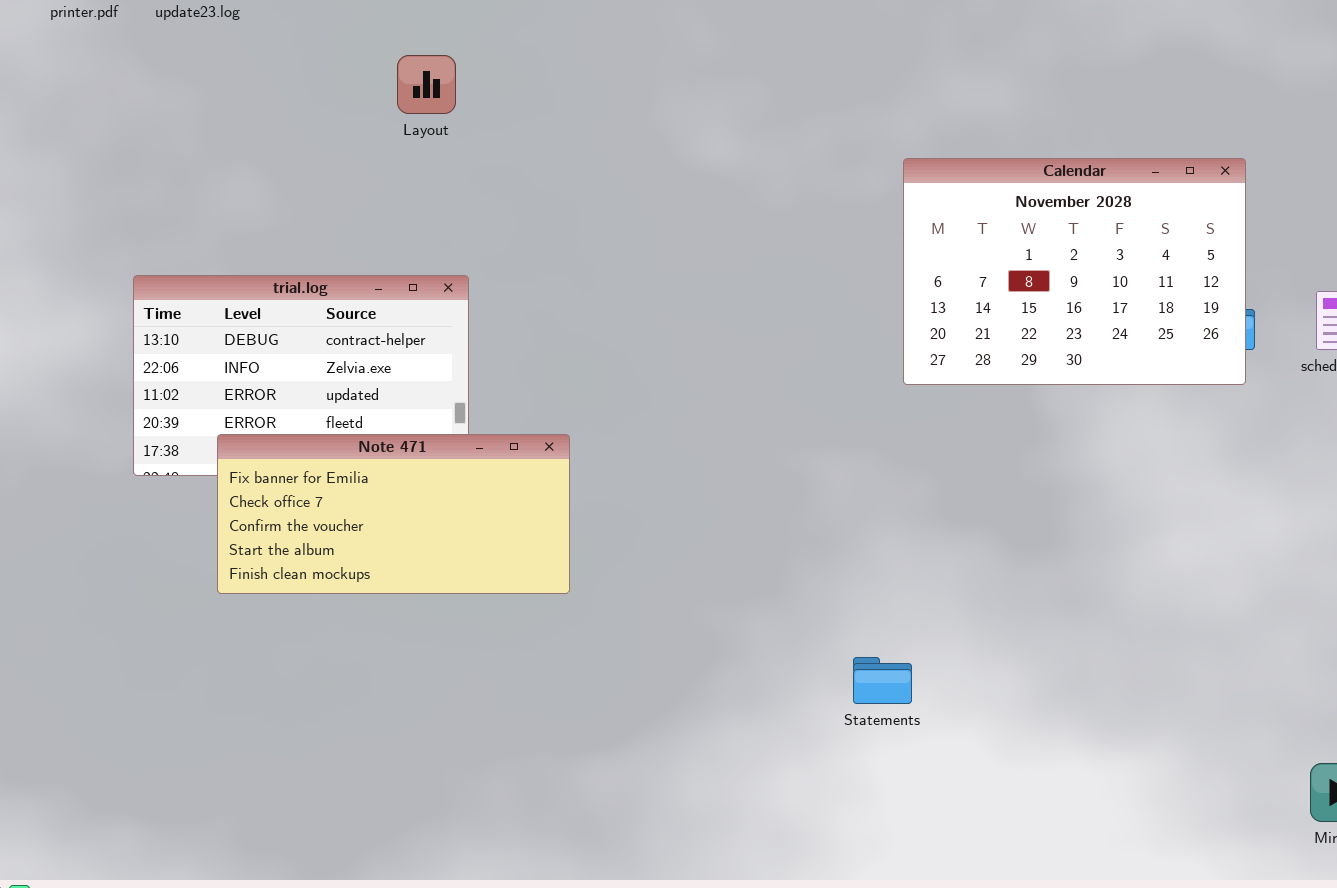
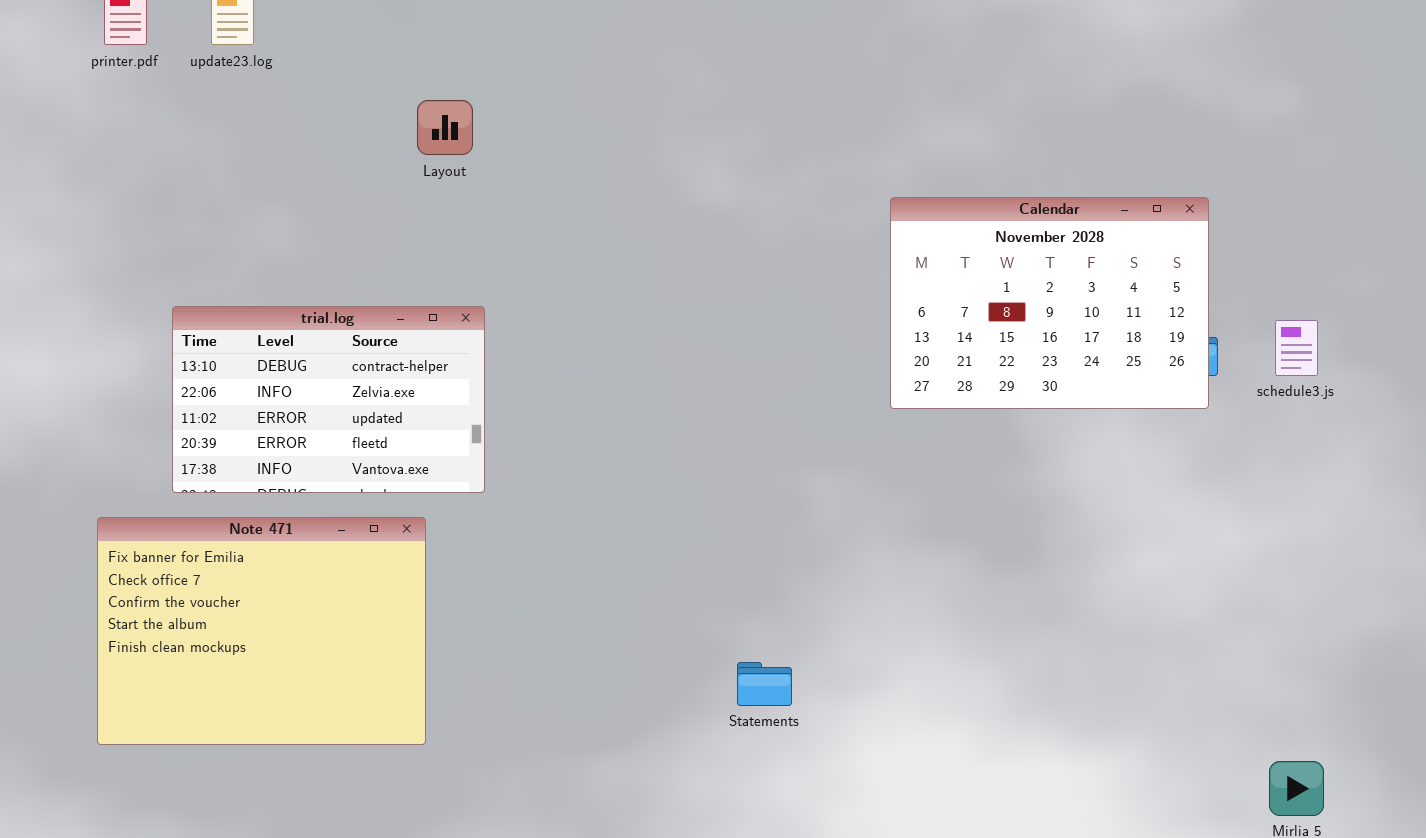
Note 471: [217,434,570,594] -> [97,517,426,745], moved, resized
Statements: [853,657,912,704] -> [737,662,792,706], moved

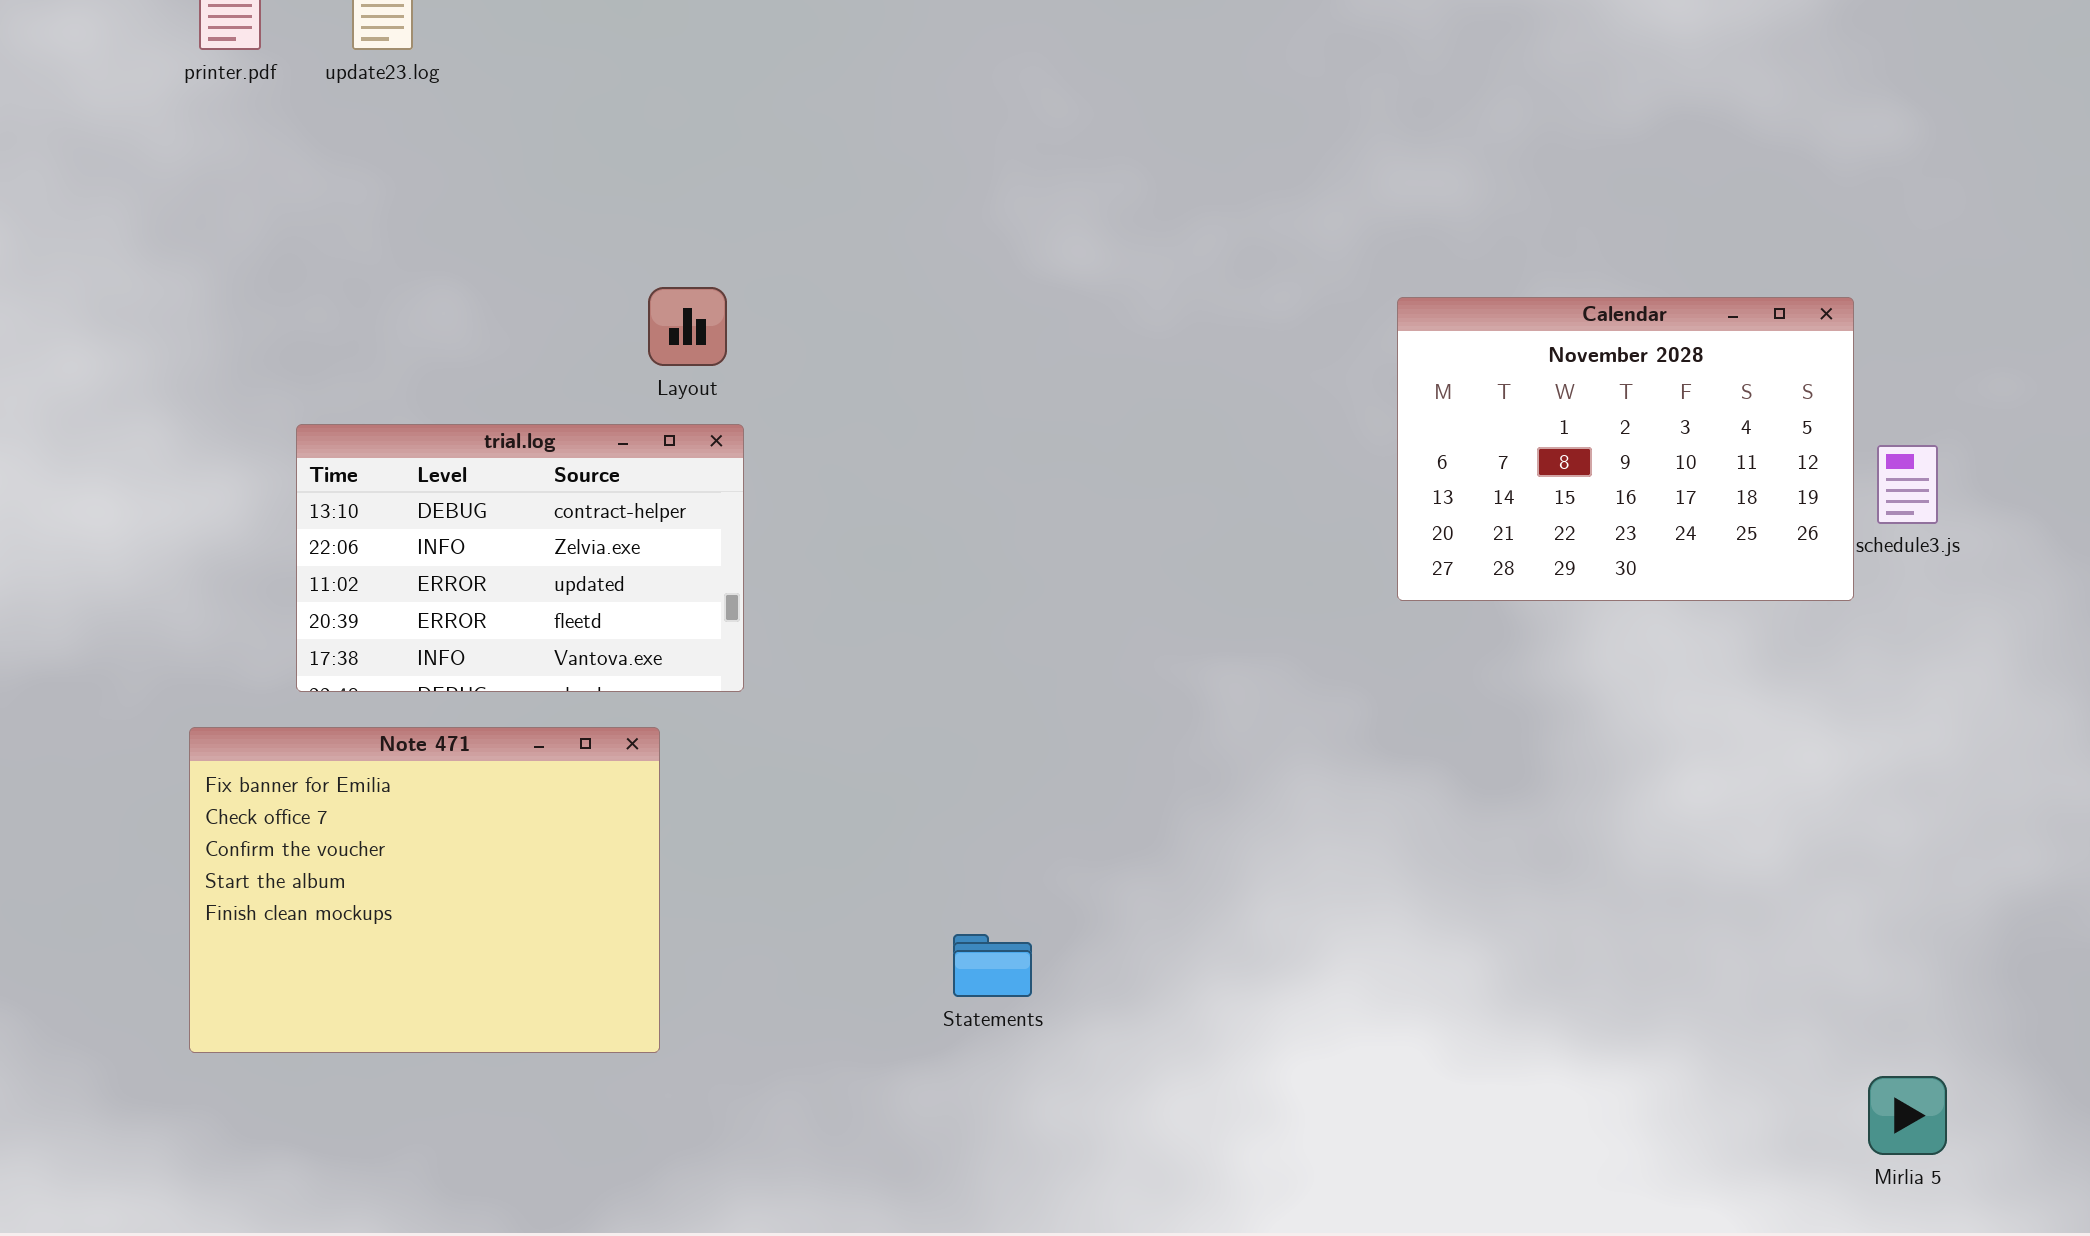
Layout: [417,100,473,155] -> [648,287,727,366], moved
Calendar: [890,197,1209,409] -> [1397,297,1854,601], moved
Statements: [737,662,792,706] -> [953,934,1032,997], moved

